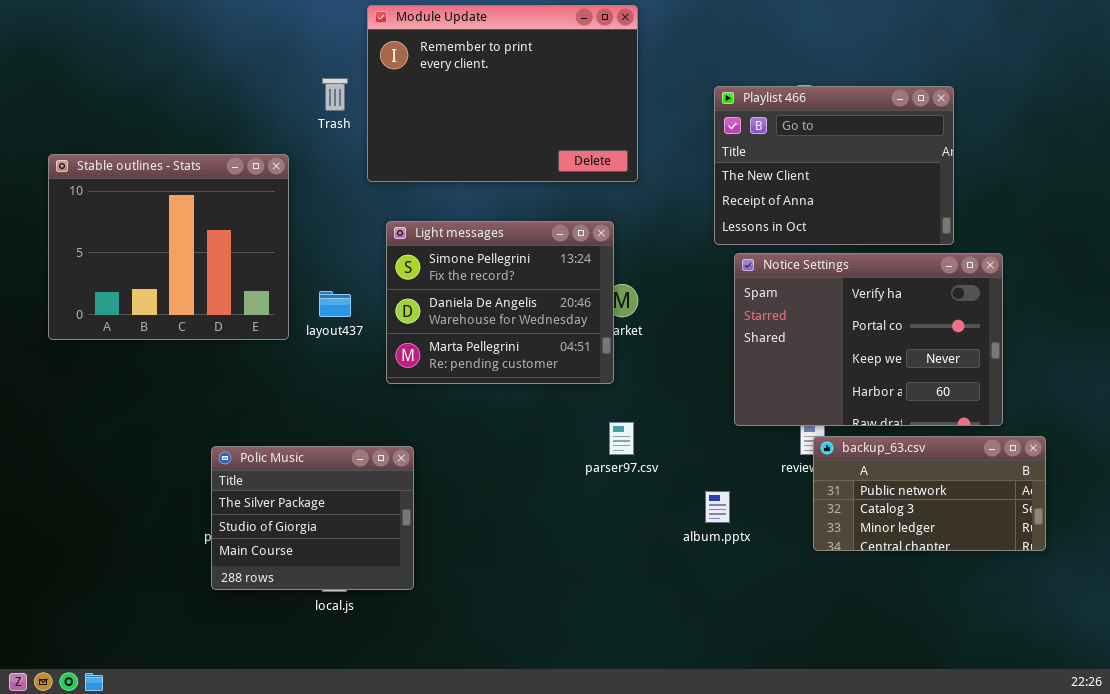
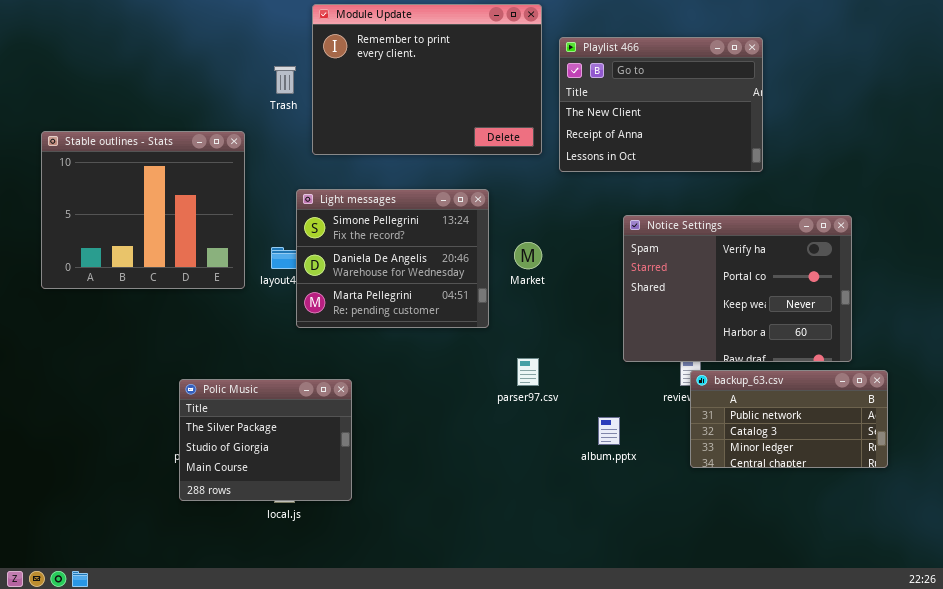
Playlist 466: [714,86,954,245] -> [559,37,763,172], moved
Light messages: [386,221,614,384] -> [296,189,489,328], moved

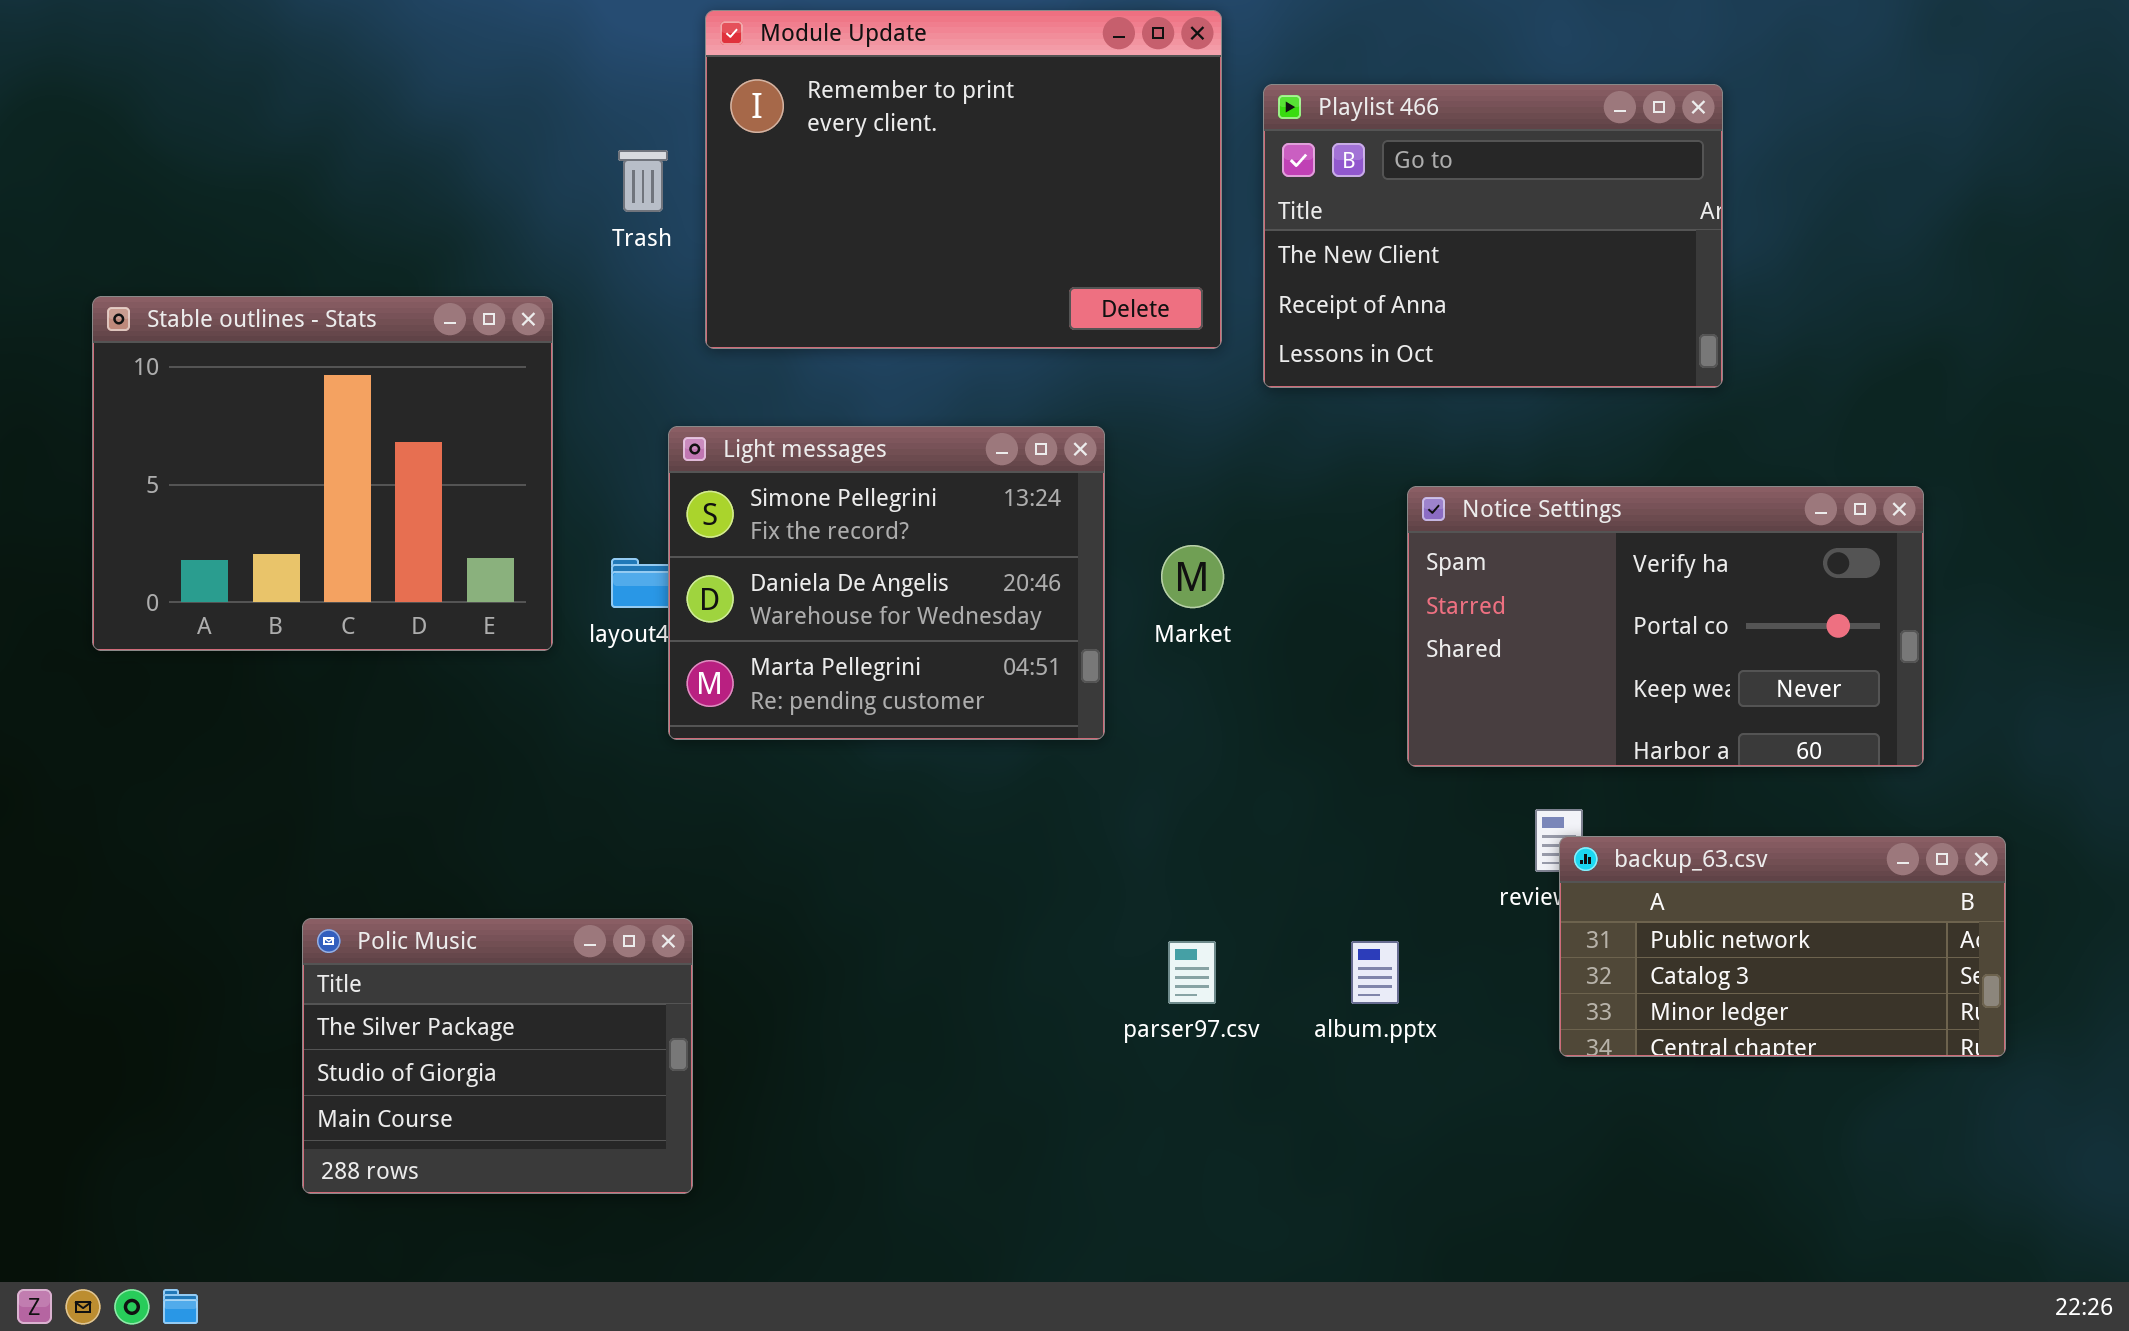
Notice Settings: [623,215,852,362] -> [1407,486,1924,767], resized
parser97.csv: [517,358,539,386] -> [1168,941,1216,1004], moved
Polic Music: [179,379,352,501] -> [302,918,693,1194], moved

